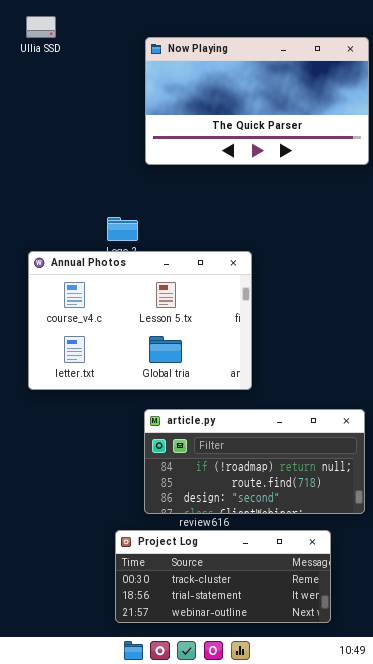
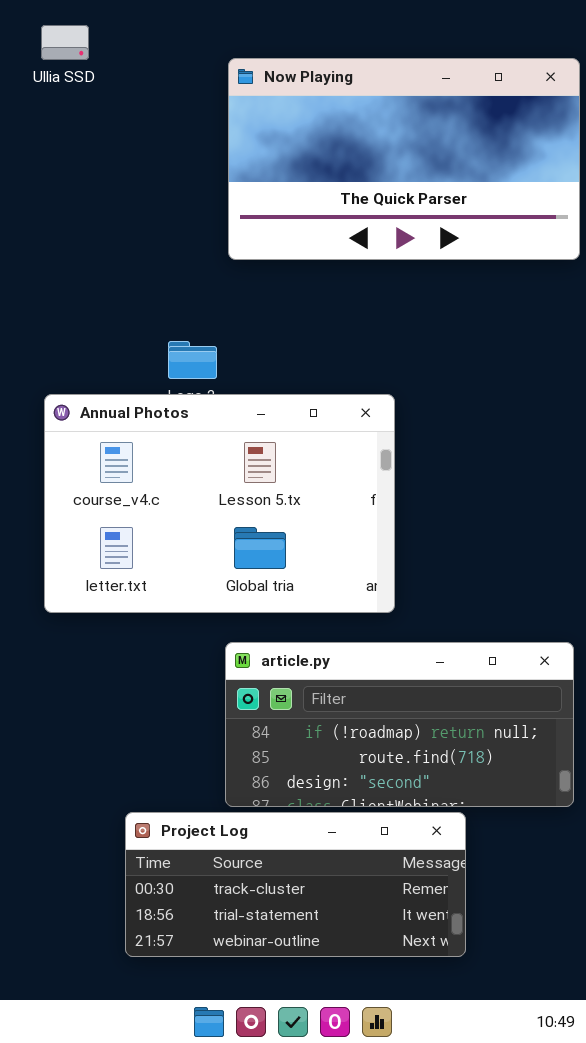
Project Log: [115,530,331,623] -> [125,812,466,957], moved

